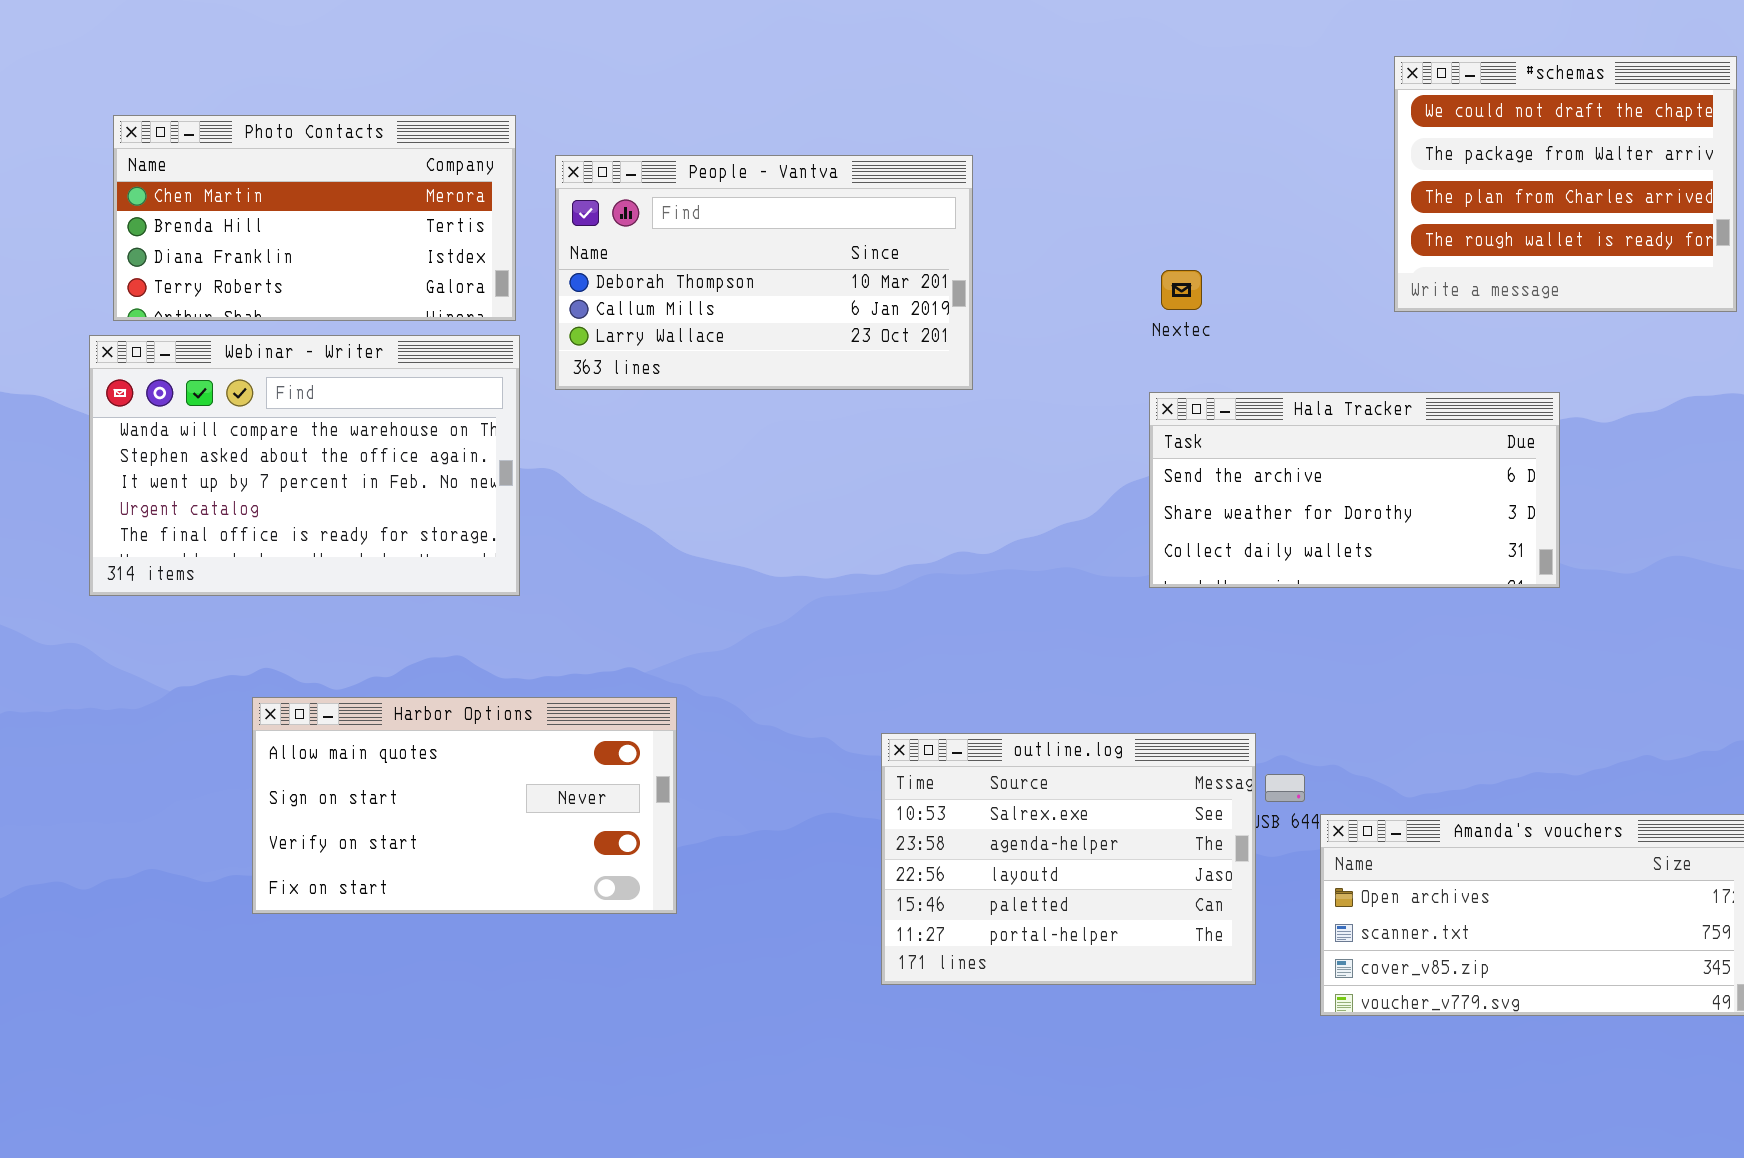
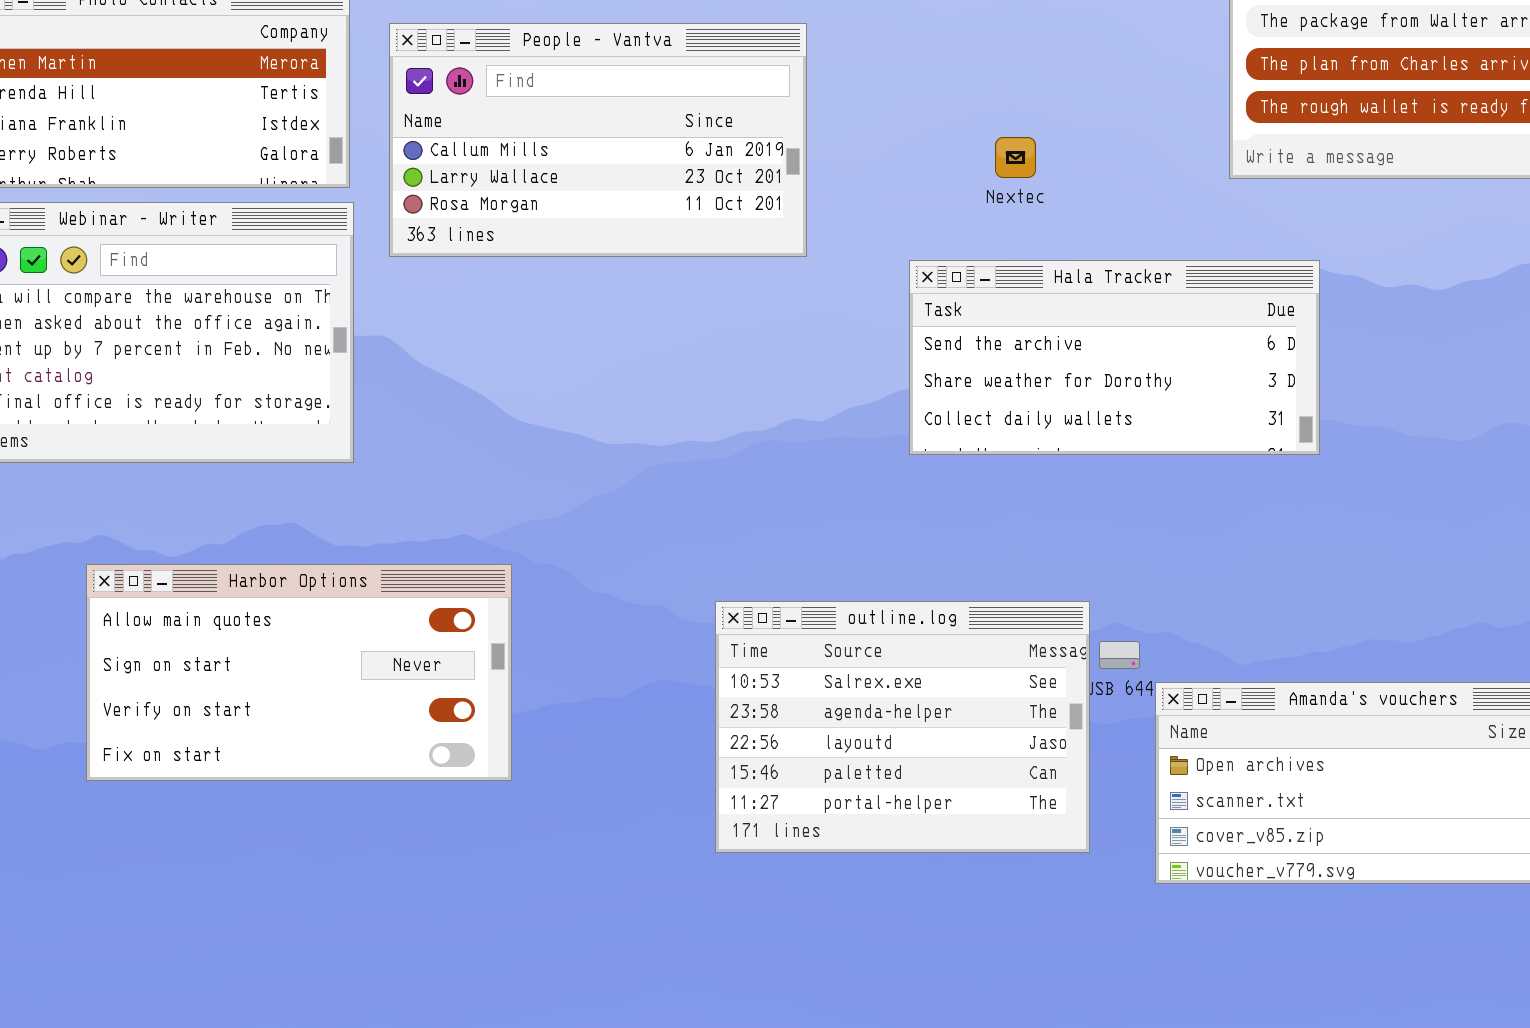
People - Vantva: [555,155,973,390] -> [389,23,807,257], scrolled down 1 row
Hala Tracker: [1149,392,1560,588] -> [909,260,1320,455], moved

